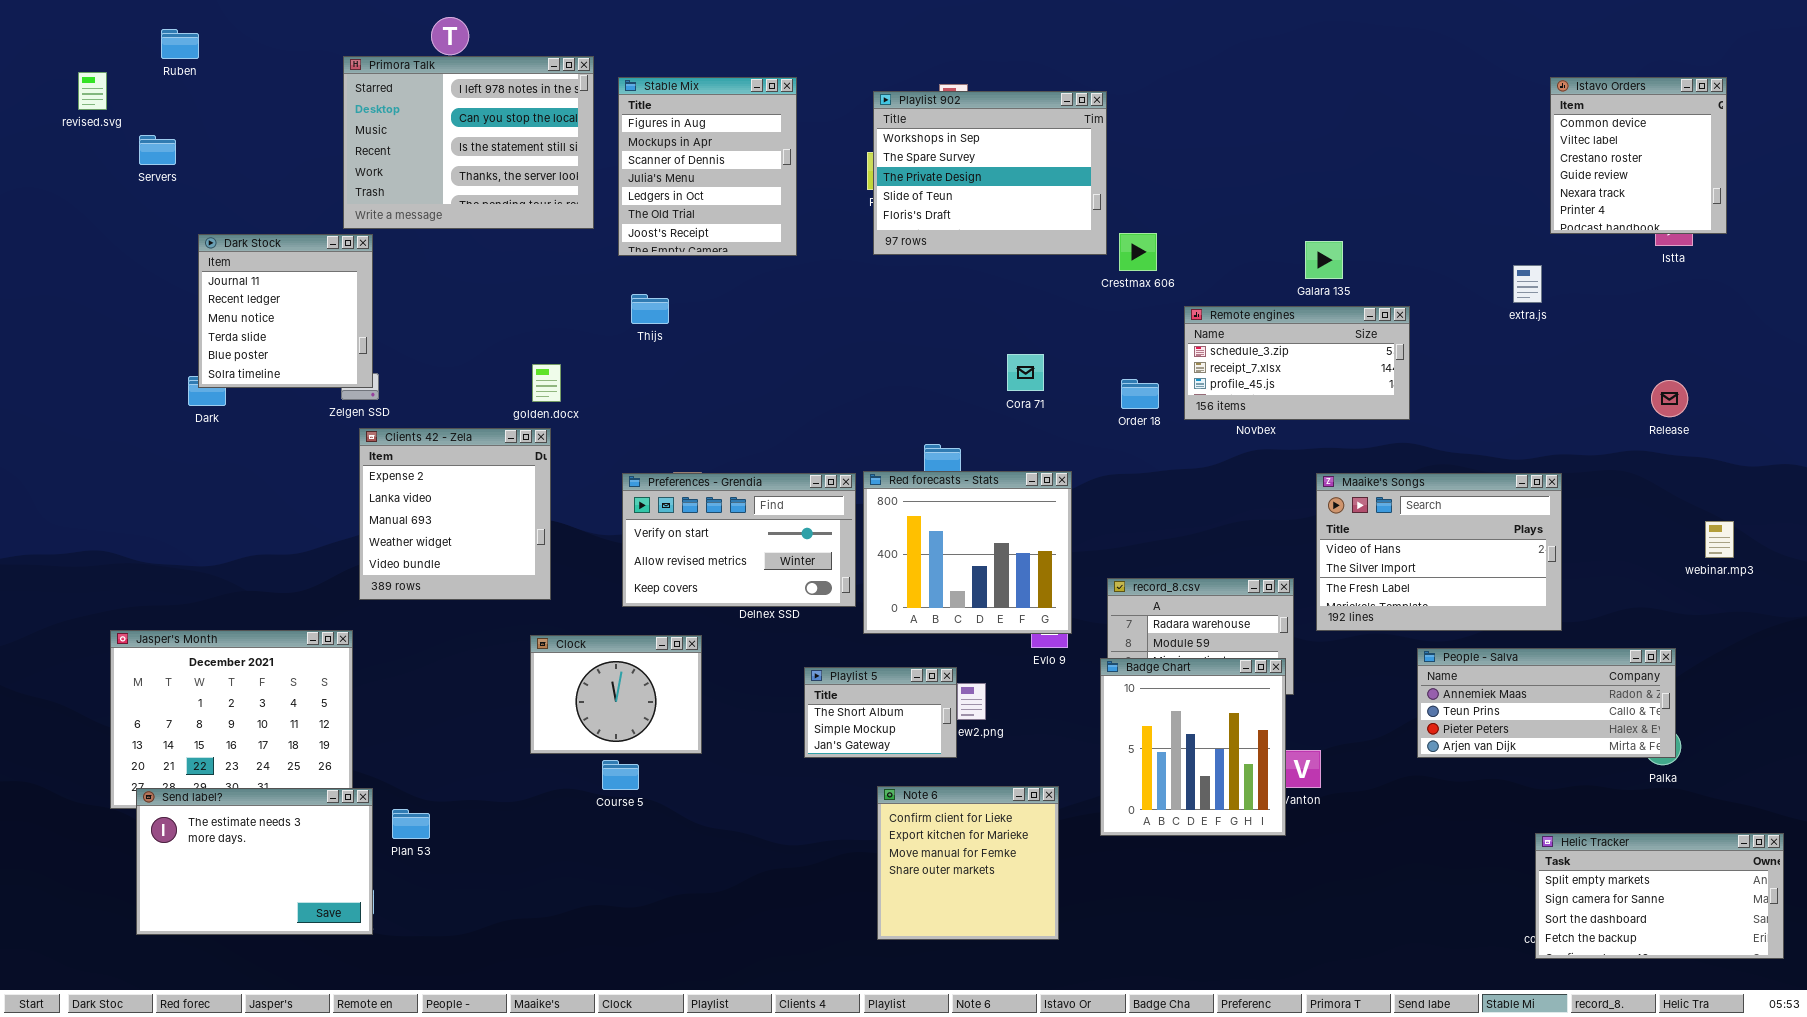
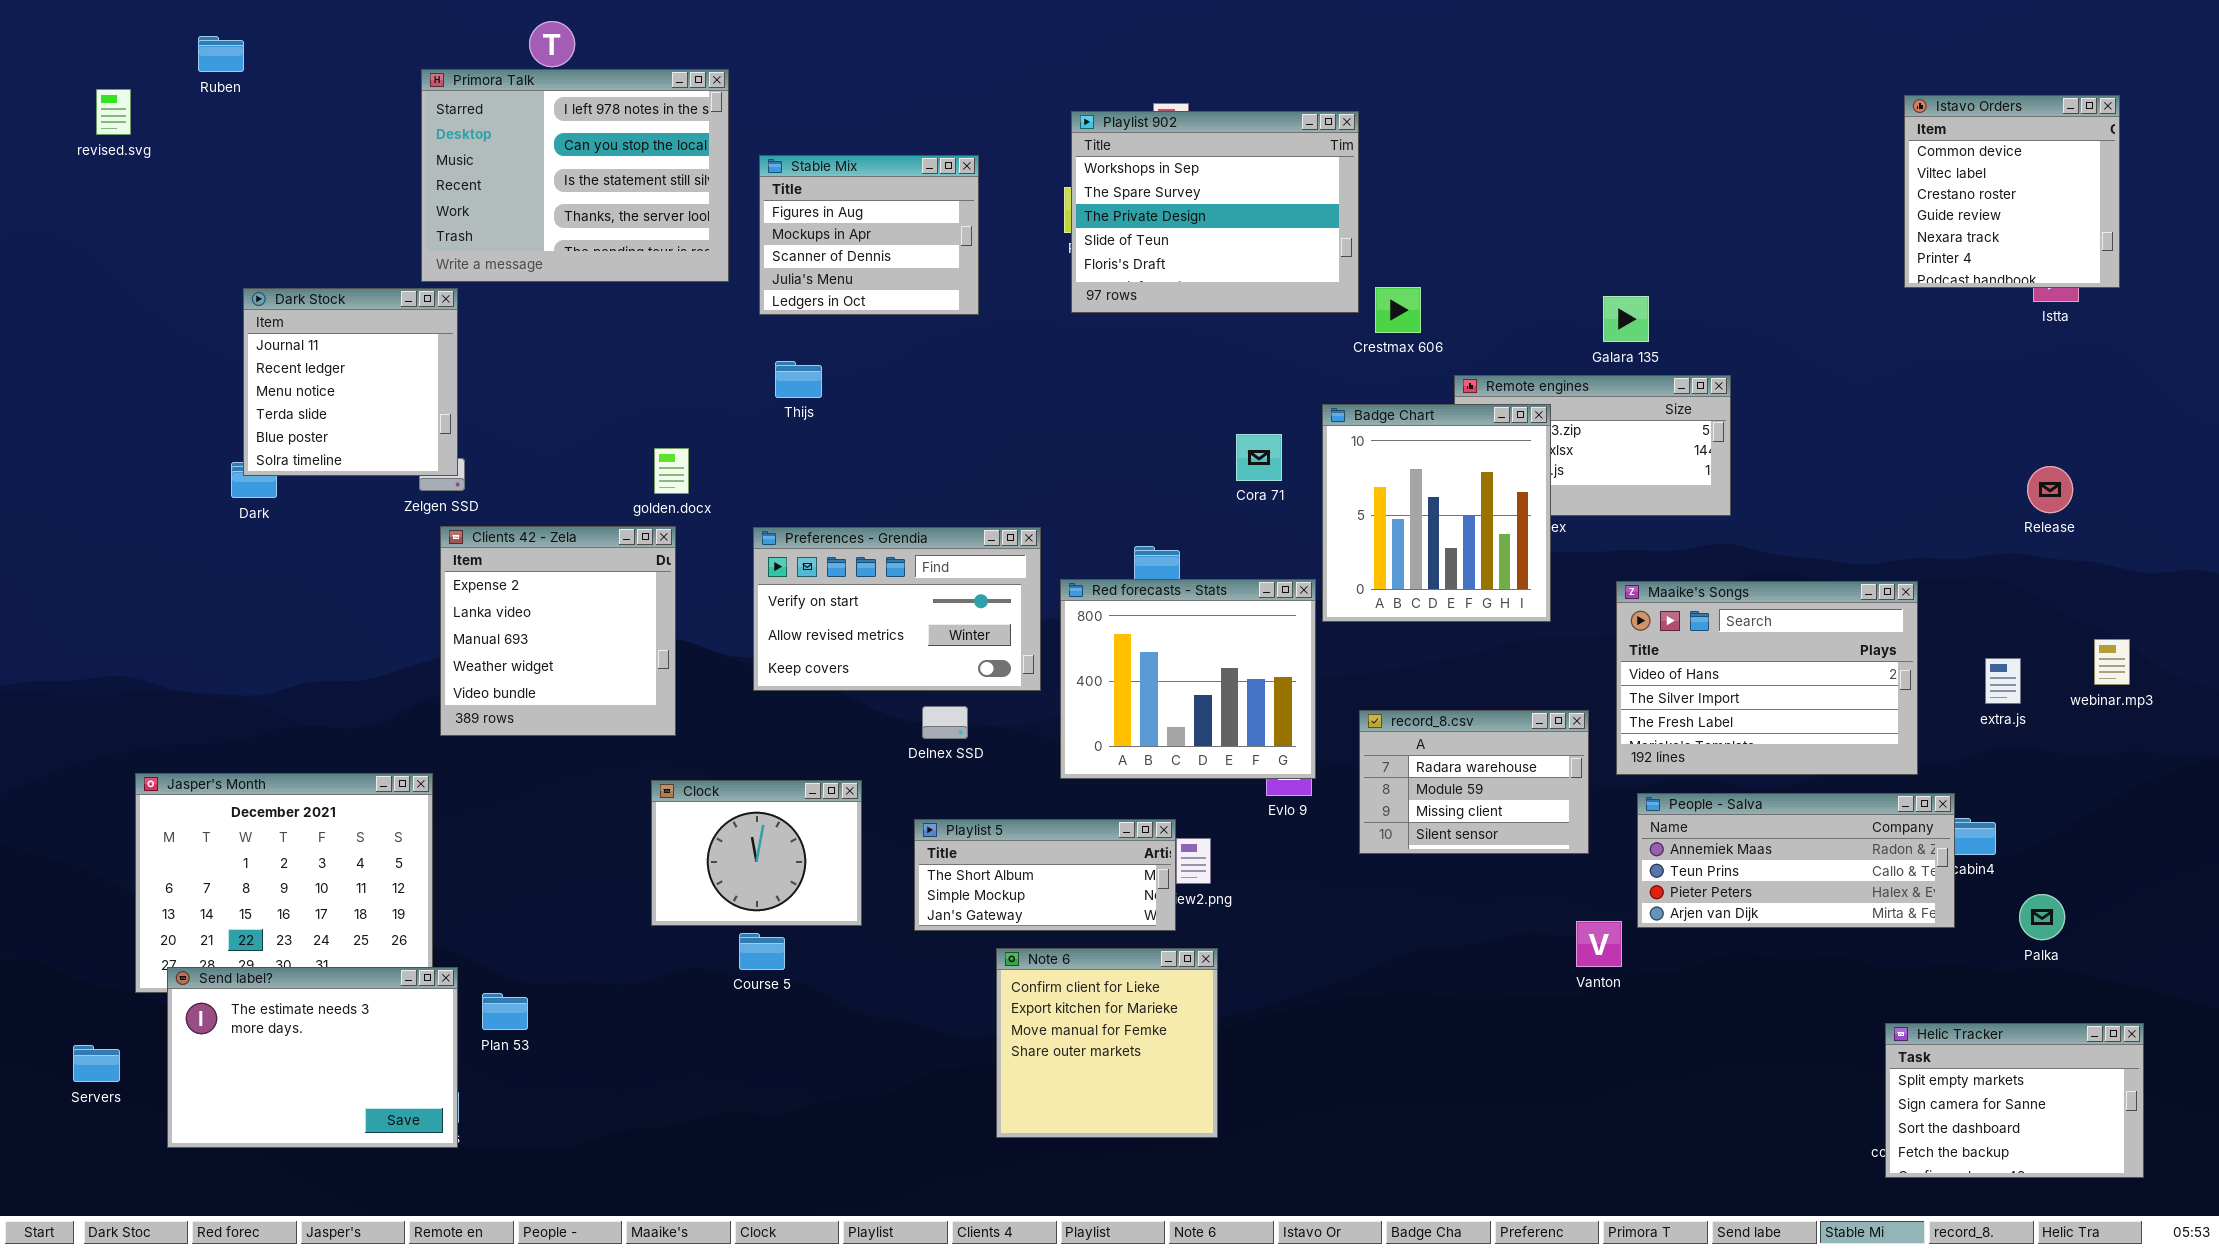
Stable Mix: [618,77,797,256] -> [759,155,979,315], resized
Servers: [139,135,176,165] -> [73,1045,120,1082], moved
extra.js: [1513,265,1542,303] -> [1985,658,2021,704], moved
Preferences - Grendia: [622,473,856,607] -> [753,527,1041,691], moved
People - Salva: [1417,648,1676,758] -> [1637,793,1955,928], moved
Badge Chart: [1100,658,1286,836] -> [1322,404,1551,622], moved
Playlist 5: [804,667,957,758] -> [914,819,1176,931], resized
Note 6: [877,786,1059,940] -> [996,948,1218,1138], moved
Helic Tracker: [1535,833,1784,959] -> [1885,1023,2144,1178], resized

